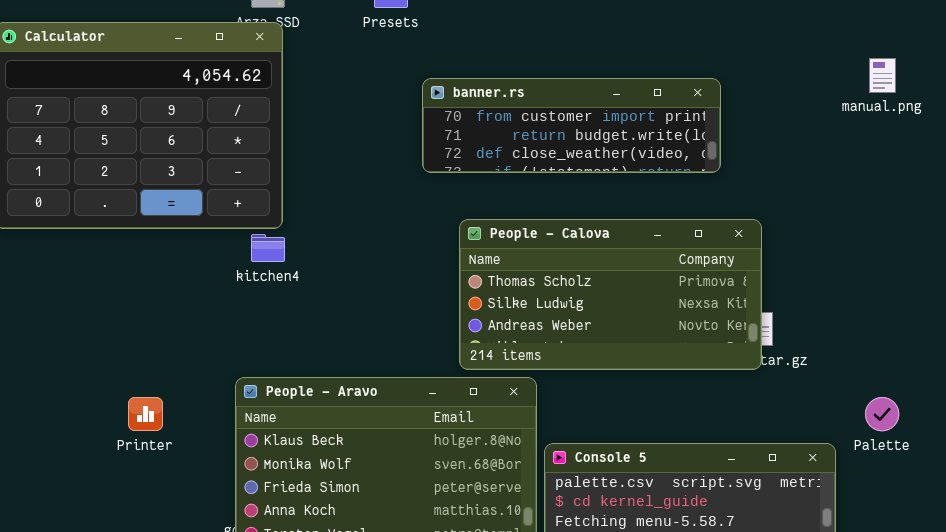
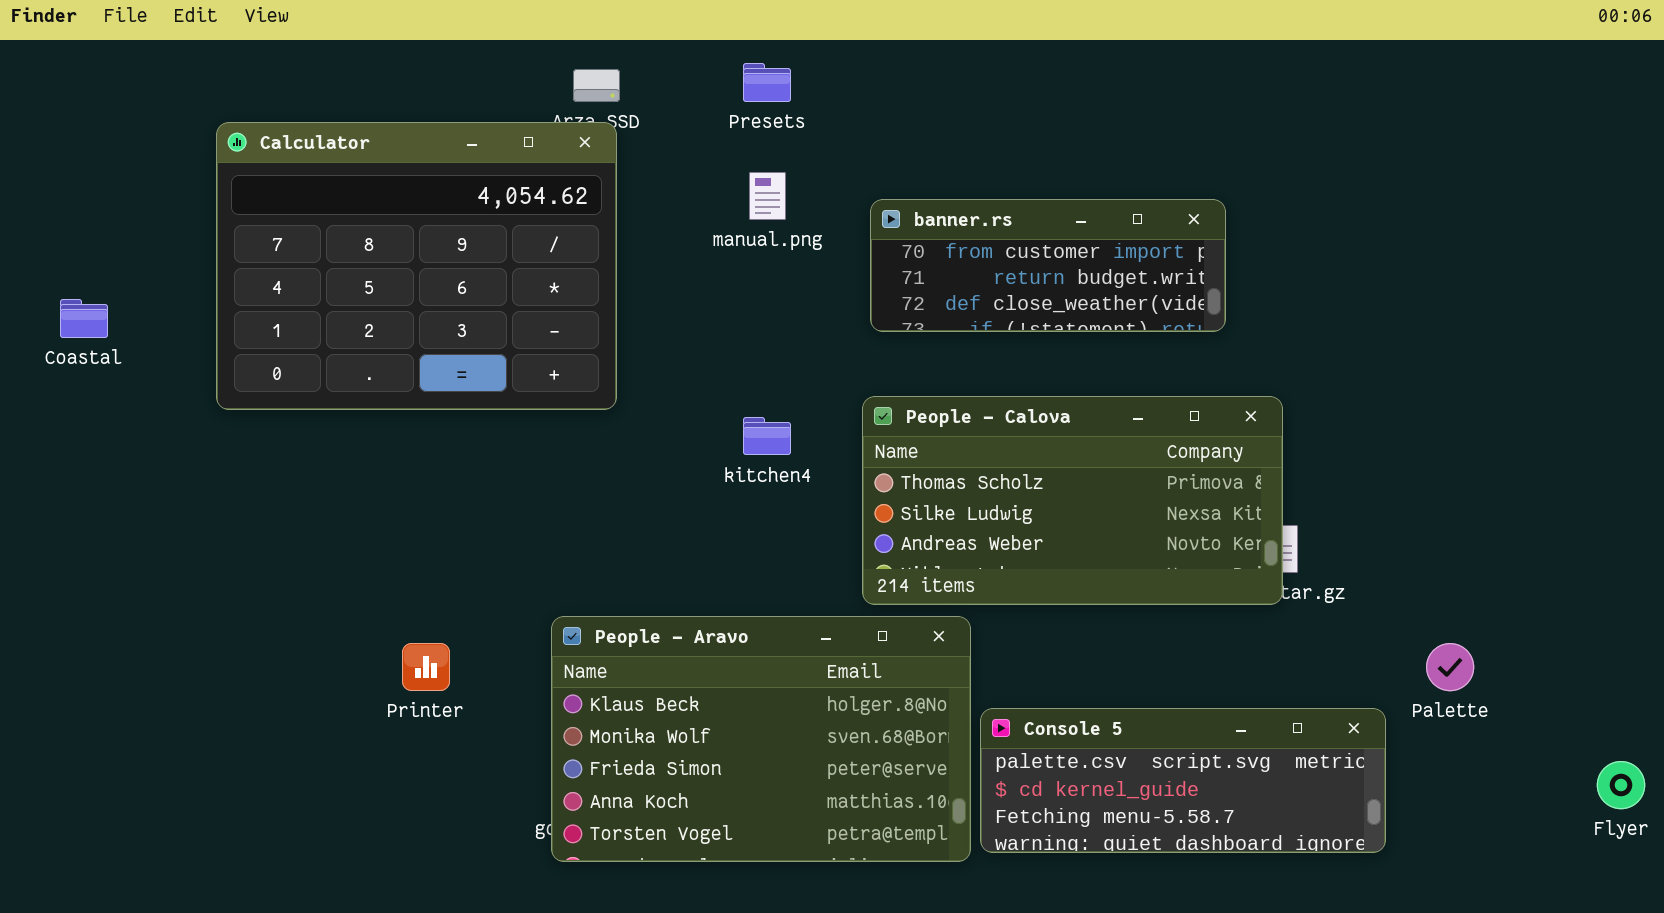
manual.png: [869,58,896,93] -> [749,172,786,220], moved
banner.rs: [422,78,721,173] -> [870,199,1226,332], resized
kitchen4: [251,234,285,262] -> [743,417,791,455], moved

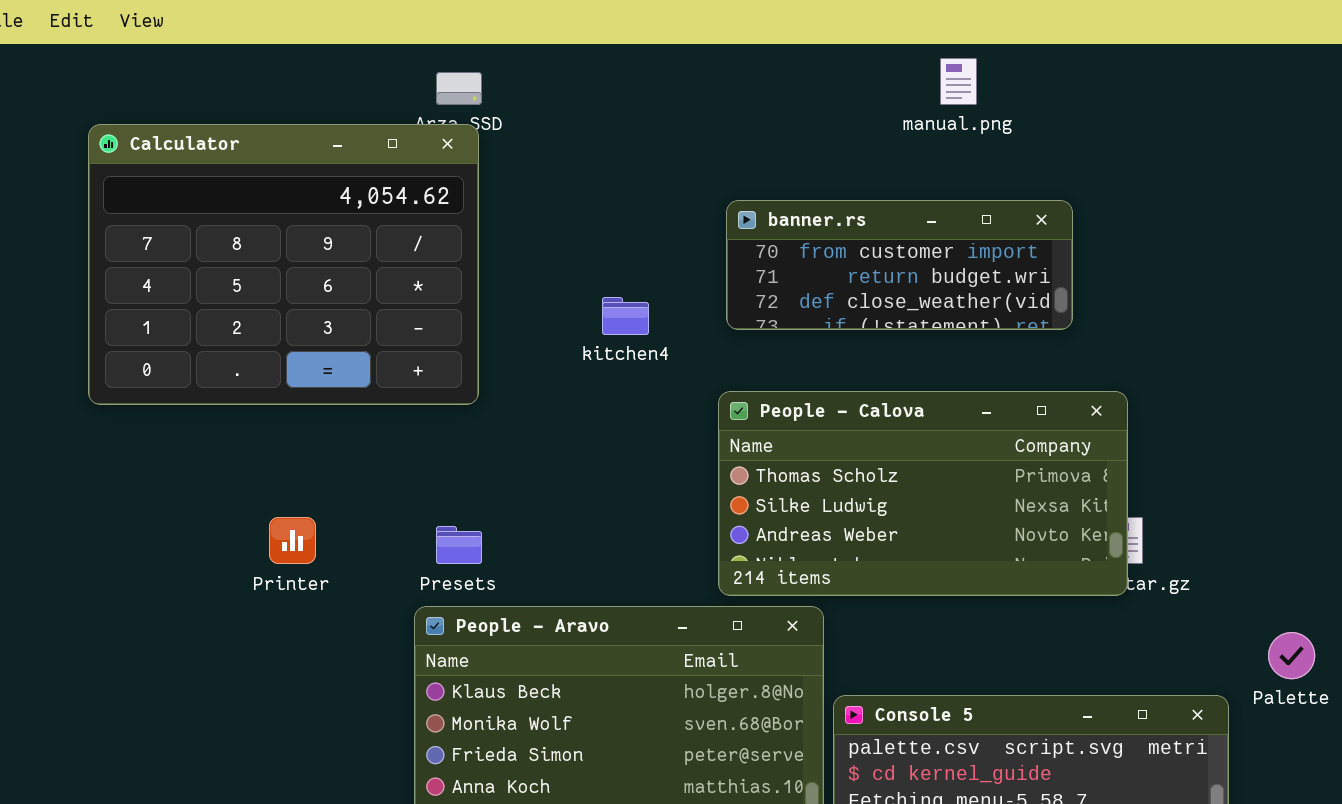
Presets: [743,63,791,102] -> [436,526,482,564], moved
manual.png: [749,172,786,220] -> [940,58,977,105], moved
kitchen4: [743,417,791,455] -> [602,297,649,335], moved
Printer: [402,643,450,691] -> [269,517,316,564], moved

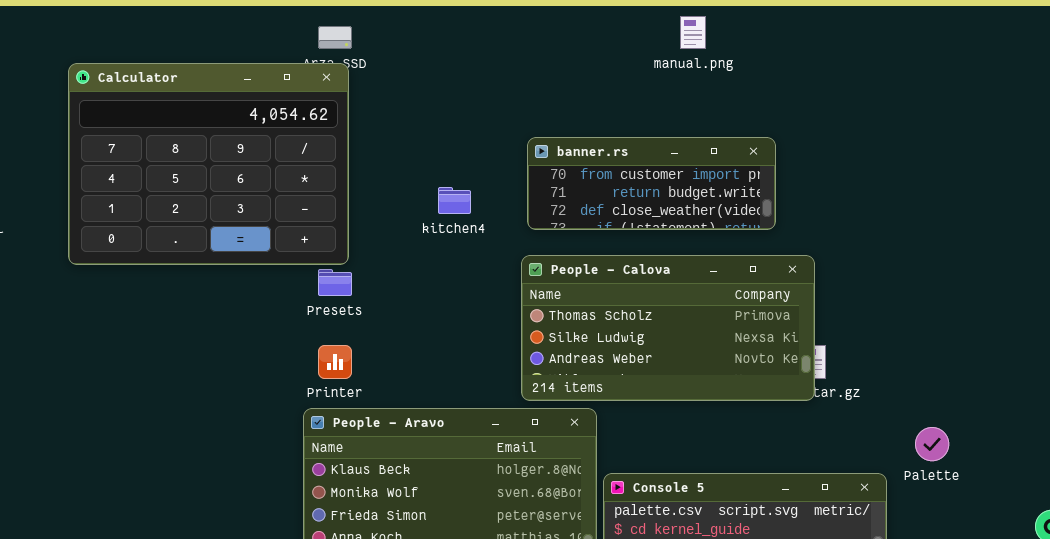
banner.rs: [726,200,1073,330] -> [527,137,776,230], moved
Printer: [269,517,316,564] -> [318,345,352,379], moved
Presets: [436,526,482,564] -> [318,269,352,296], moved

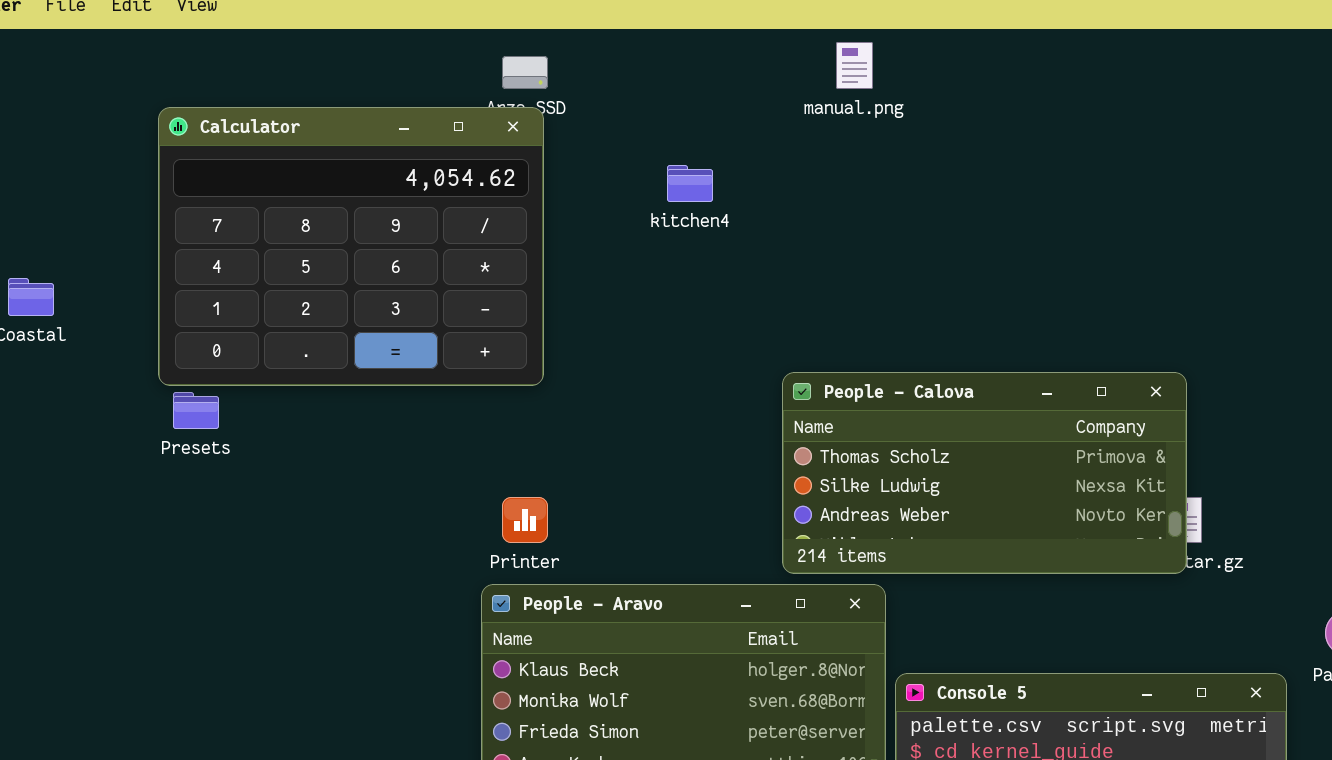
manual.png: [680,16,706,49] -> [836,42,873,89], moved
banner.rs: [527,137,776,230] -> none, closed
kitchen4: [438,187,471,214] -> [667,165,713,202], moved
Presets: [318,269,352,296] -> [173,392,219,429], moved

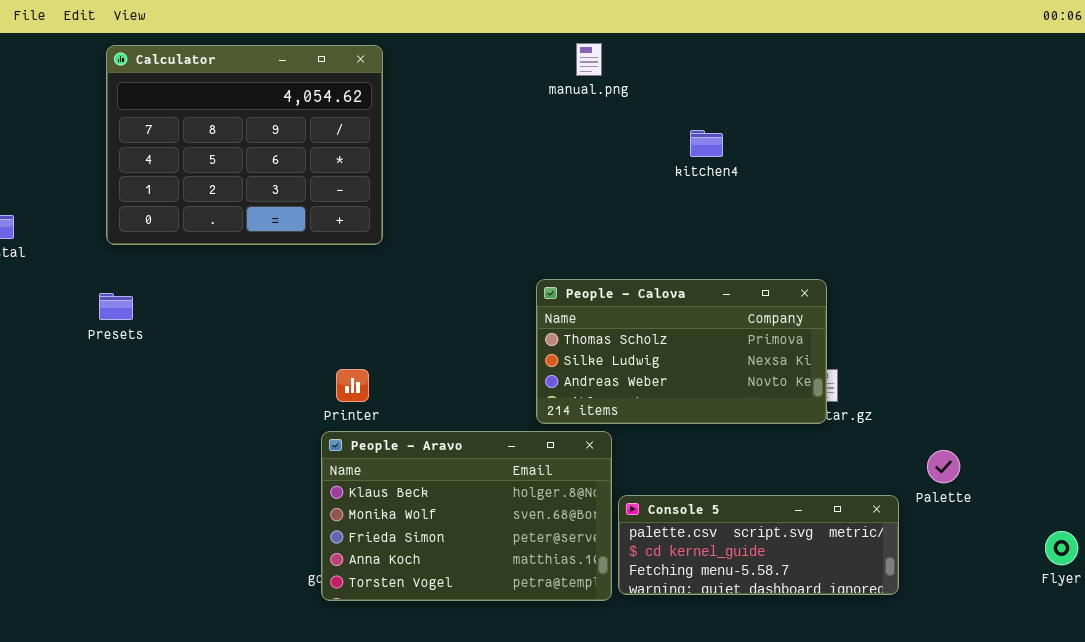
Calculator: [158,107,544,386] -> [106,45,383,245], moved
kitchen4: [667,165,713,202] -> [690,130,723,157], moved

